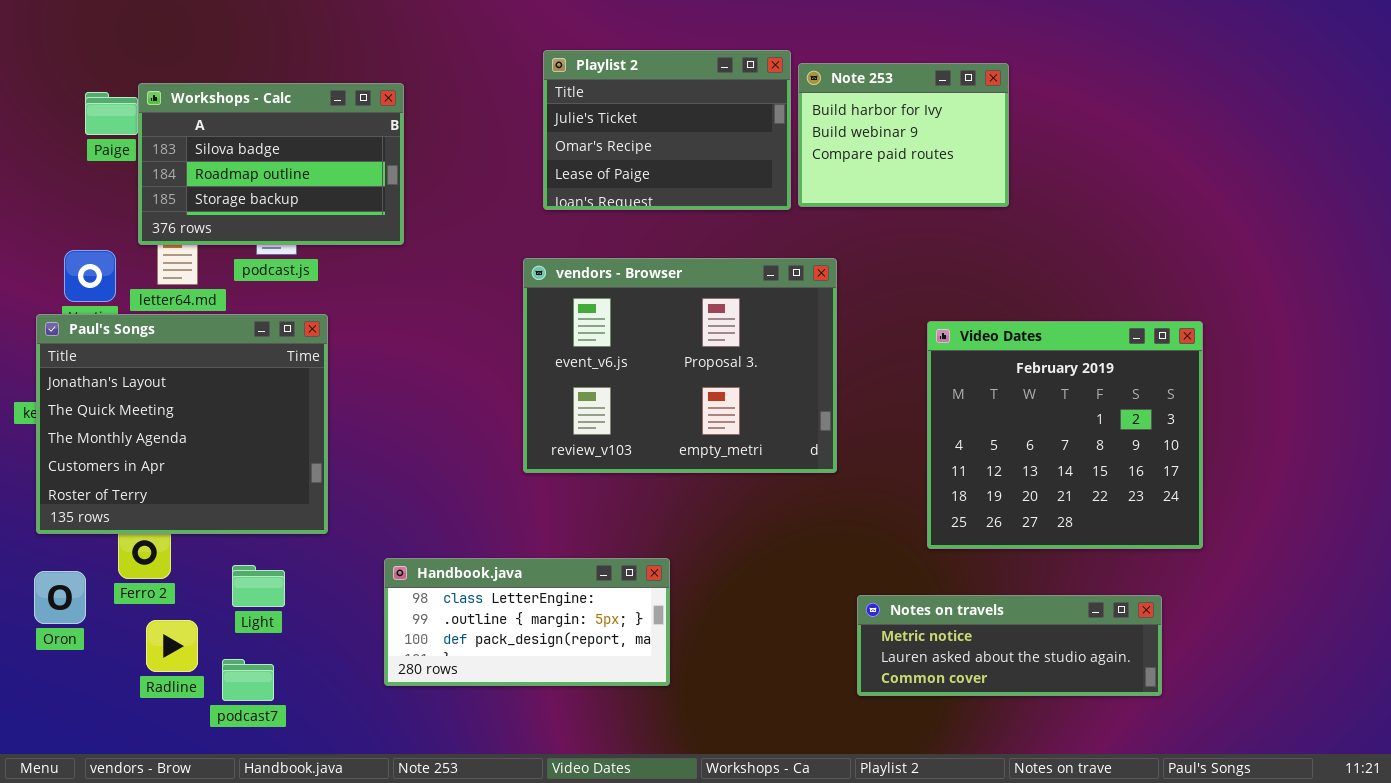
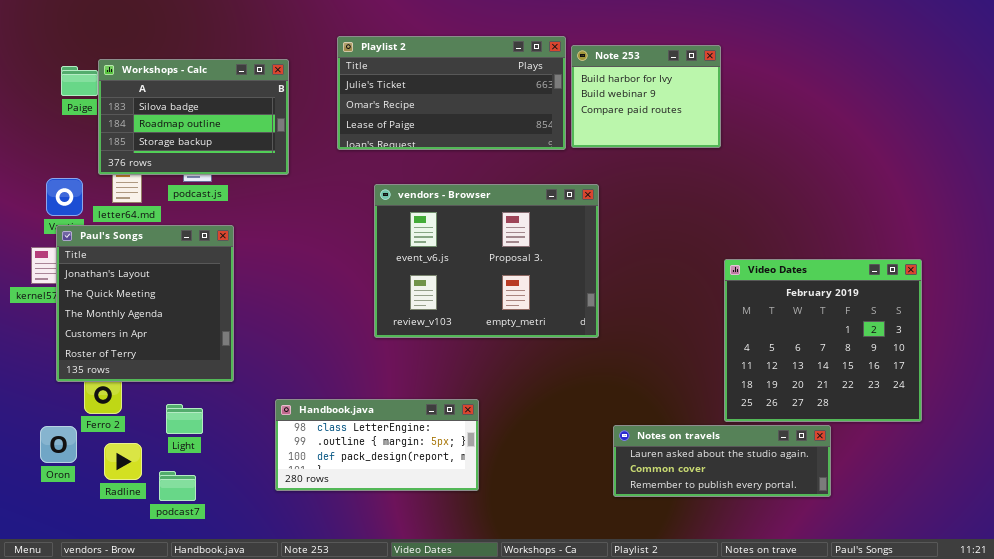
Playlist 2: [543,50,791,210] -> [337,36,566,150], resized
Paul's Songs: [36,314,328,534] -> [56,225,234,382], resized
Video Dates: [927,321,1203,549] -> [724,259,922,422], moved
Oron: [34,571,86,624] -> [40,426,77,463], moved
Notes on travels: [857,595,1162,696] -> [613,425,831,497], scrolled down 1 row

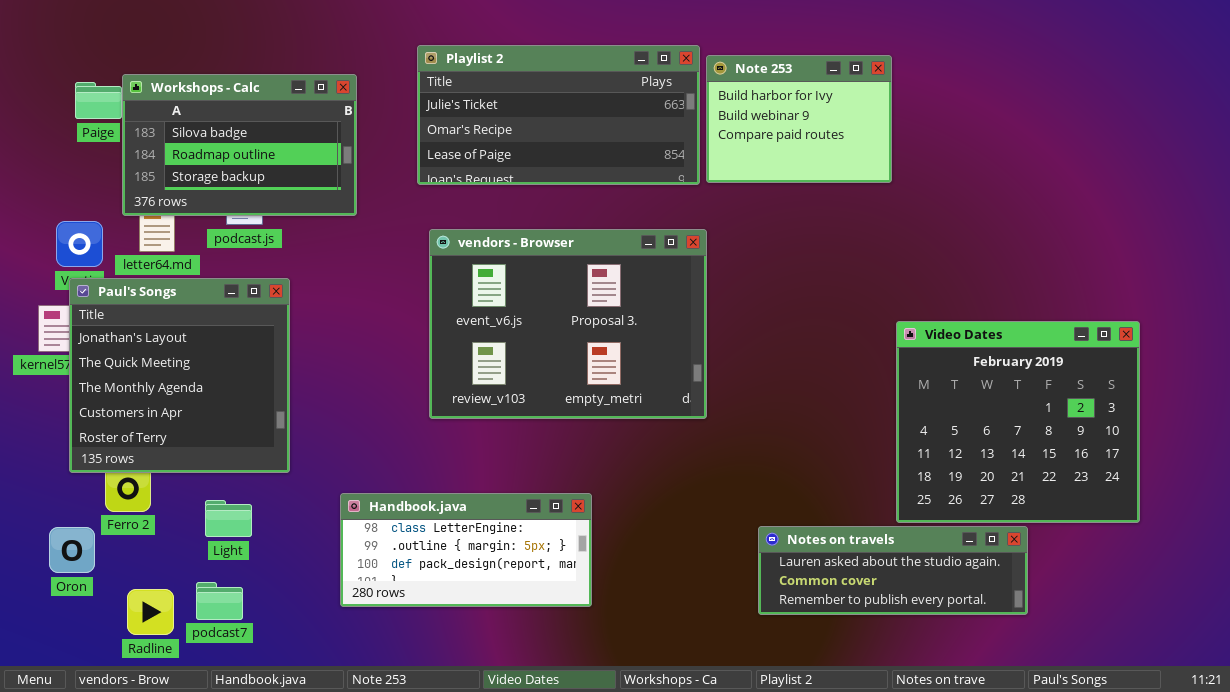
vendors - Browser: [374,184,599,338] -> [429,229,707,419], moved
Radline: [104,443,142,480] -> [127,589,174,635], moved

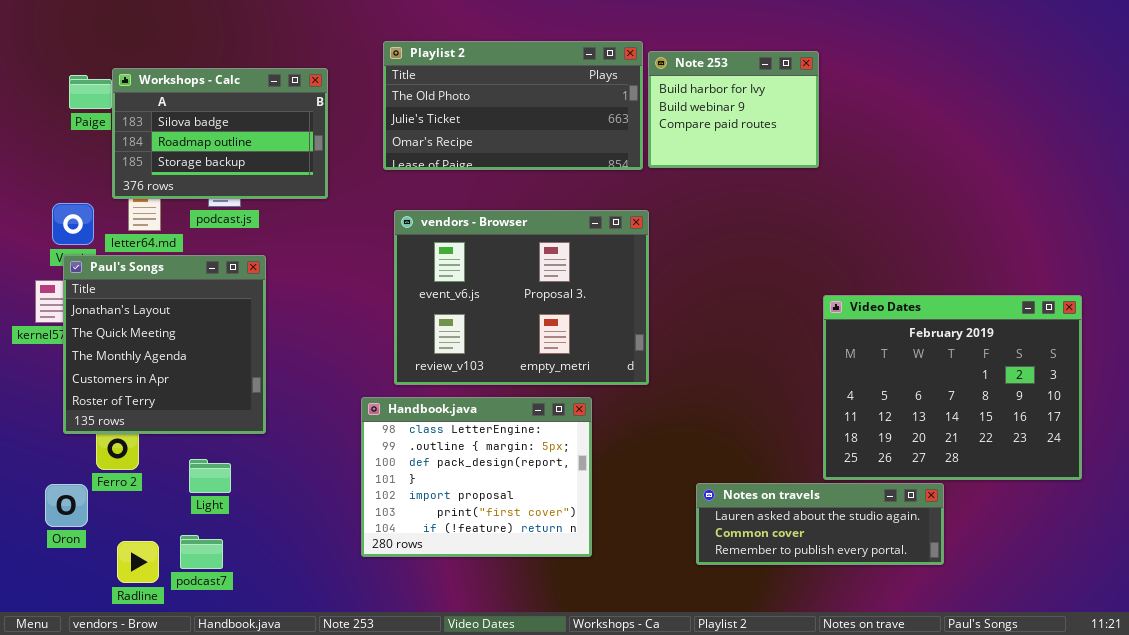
Playlist 2: [417,45,700,185] -> [383,41,643,170], scrolled up 1 row
Video Dates: [896,321,1140,523] -> [823,295,1082,480], resized
Handbook.java: [340,493,592,607] -> [361,397,592,557], moved, resized

